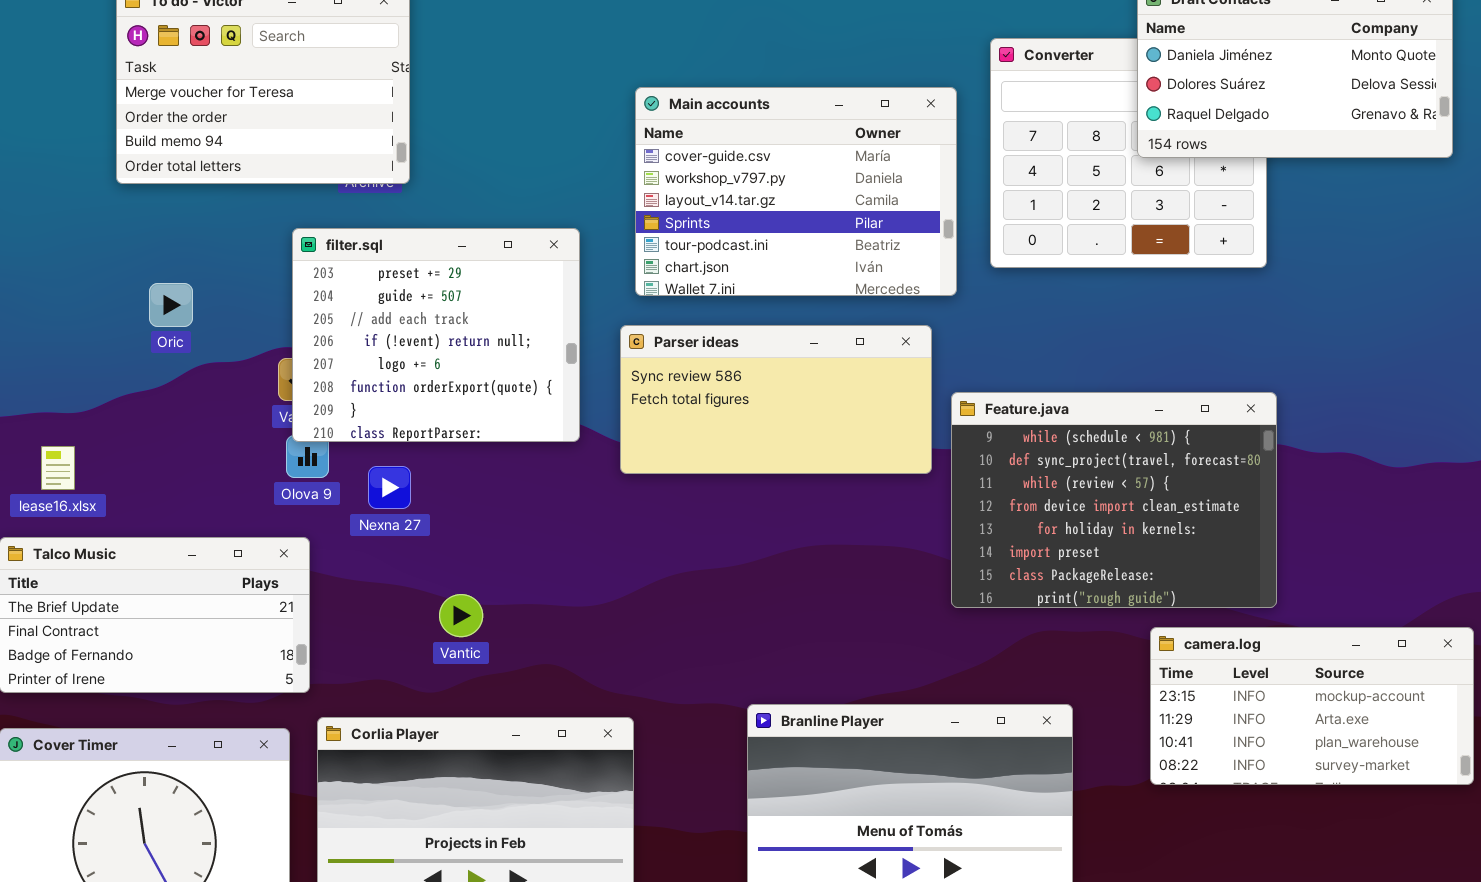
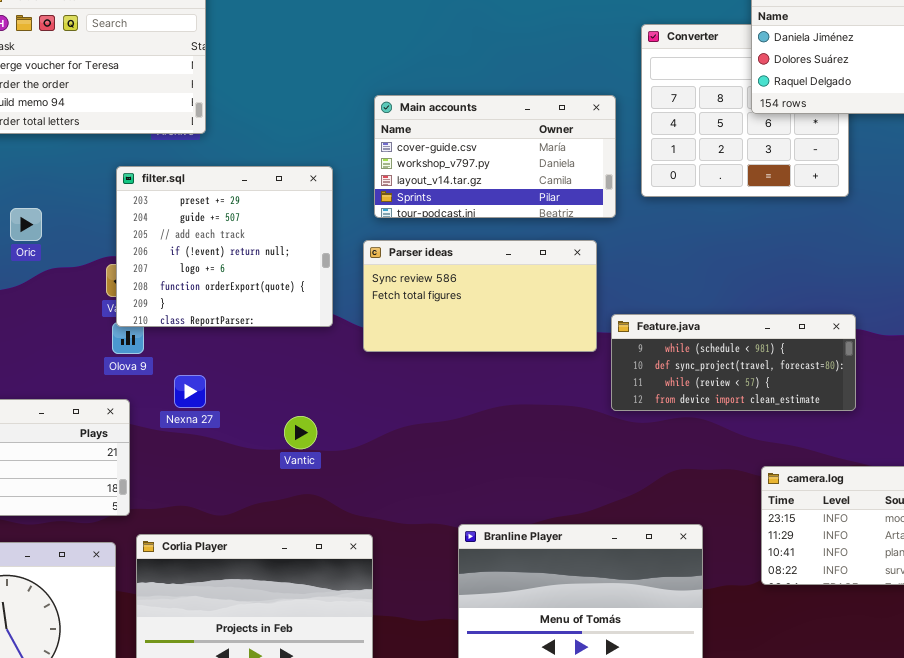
Main accounts: [635,87,957,296] -> [374,95,616,218], resized
Feature.java: [951,392,1277,608] -> [611,314,856,411], moved, resized
Nexna 27: [368,466,411,509] -> [174,375,206,408], moved
Vantic: [439,594,483,637] -> [284,416,317,449], moved

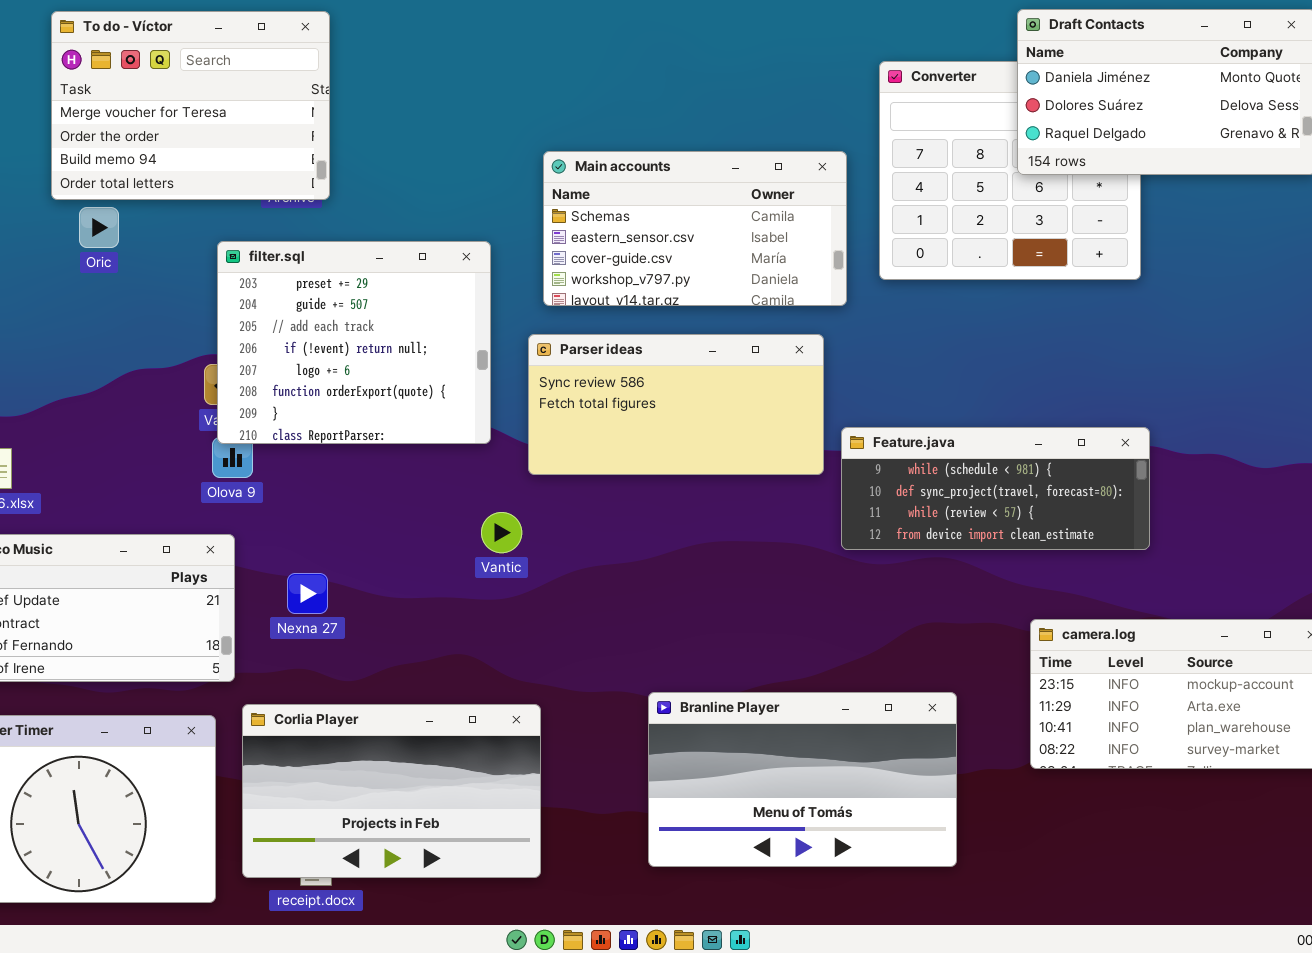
Main accounts: [374,95,616,218] -> [543,151,847,306], scrolled up 2 rows
Oric: [10,208,42,241] -> [79,207,119,248], moved
Nexna 27: [174,375,206,408] -> [287,573,328,614], moved
Vantic: [284,416,317,449] -> [481,512,522,553], moved

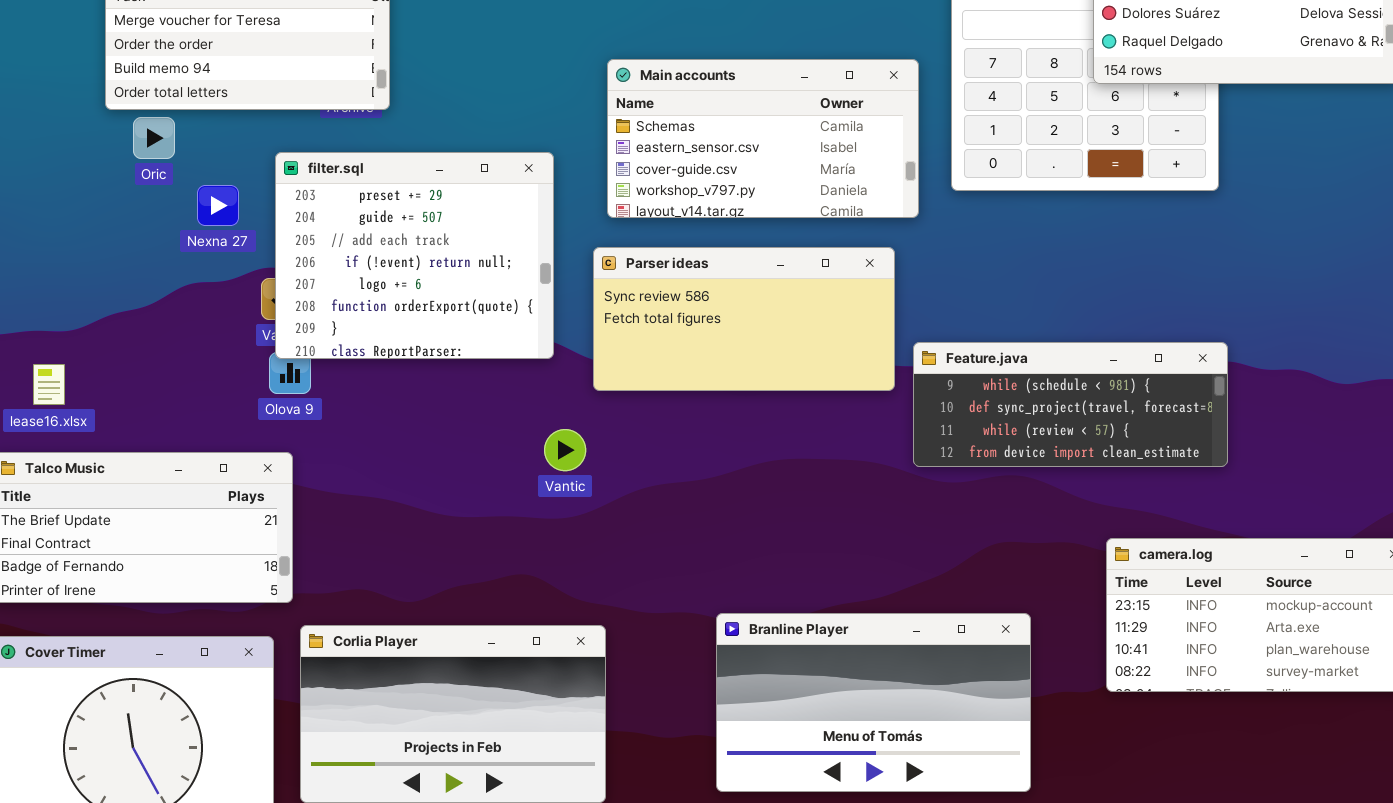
Nexna 27: [287,573,328,614] -> [197,185,239,226], moved

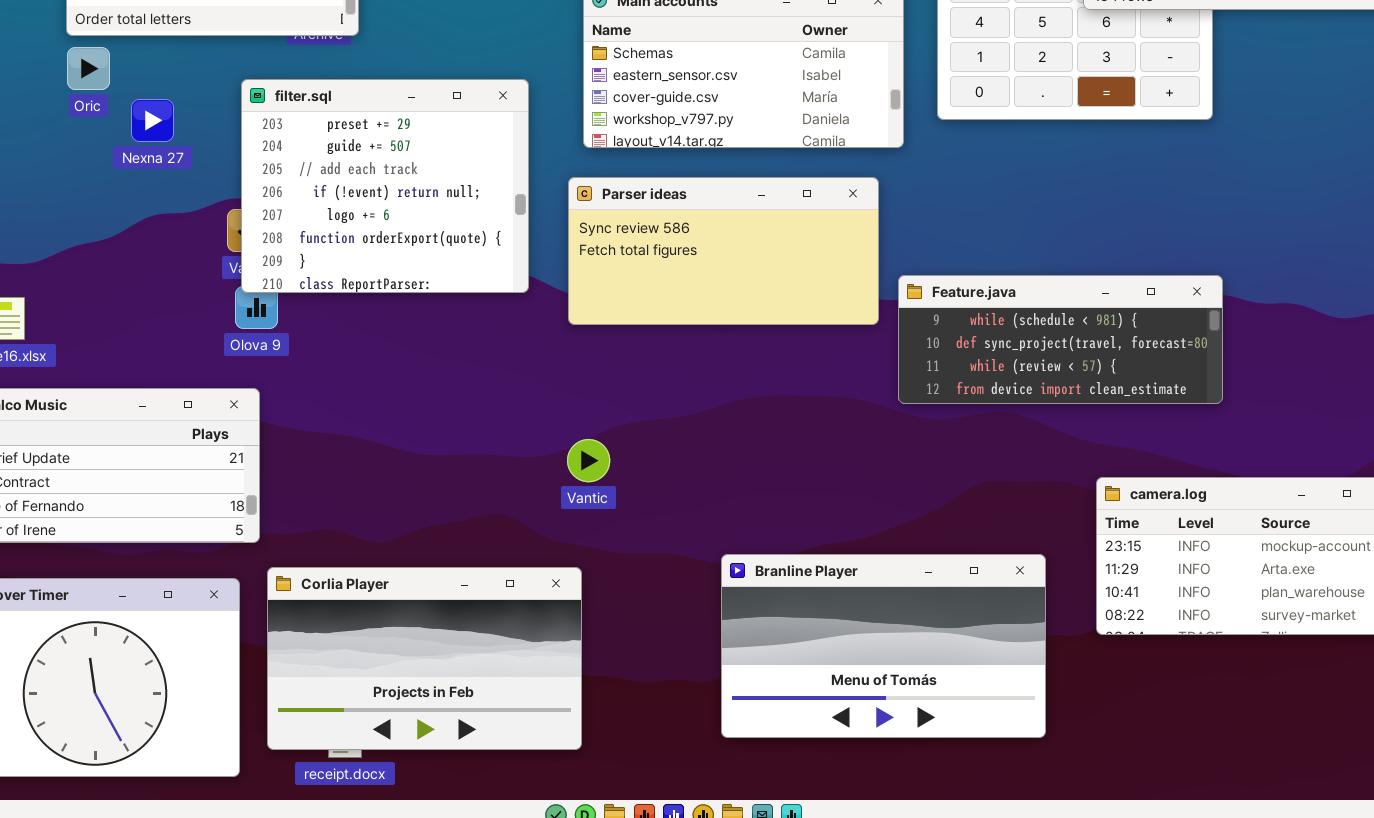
Oric: [133,117,175,159] -> [67,47,110,90], moved
Nexna 27: [197,185,239,226] -> [131,99,174,142], moved
Vantic: [544,429,586,471] -> [567,439,610,482], moved
Branline Player: [716,613,1031,792] -> [721,554,1046,738], moved

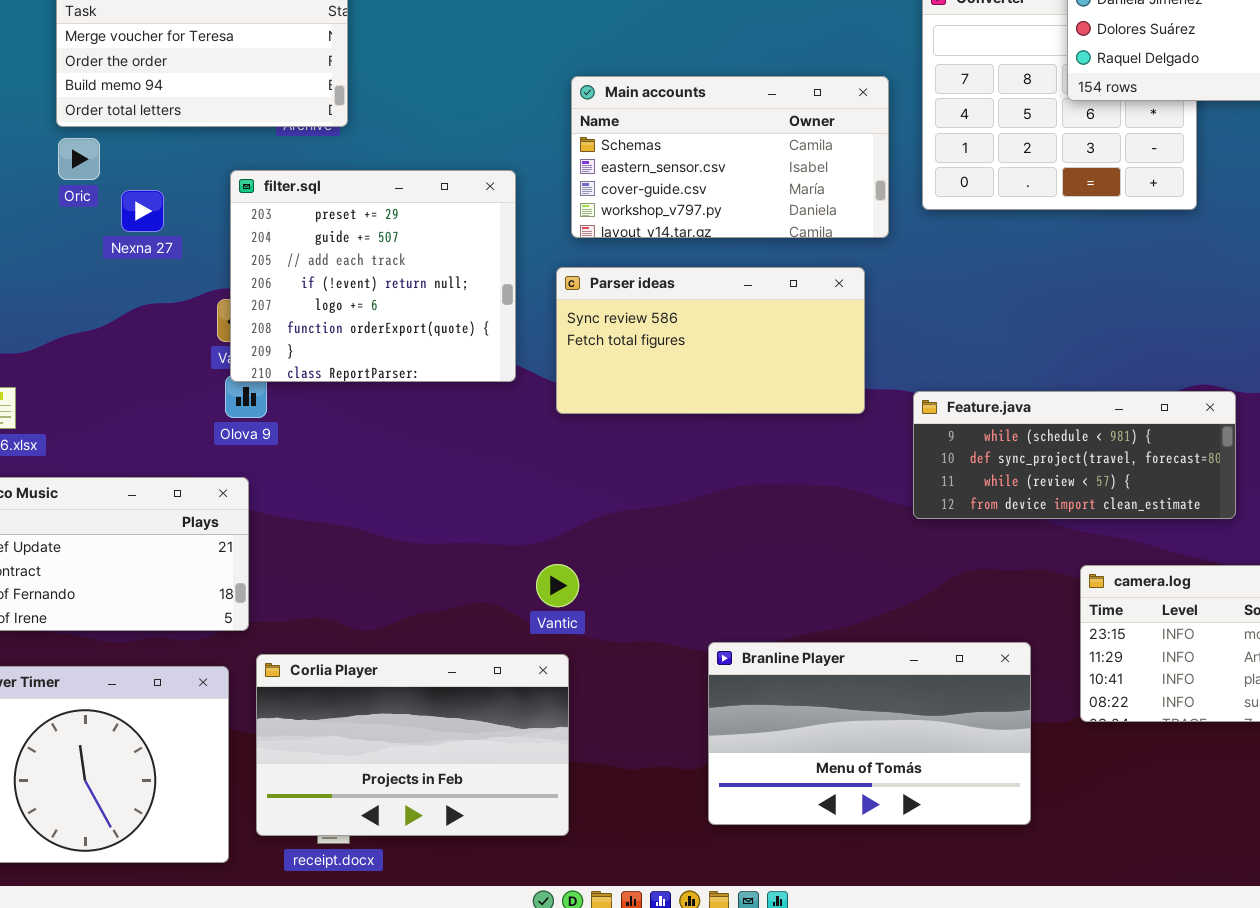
Feature.java: [898,275,1223,404] -> [913,391,1236,519], moved
Vantic: [567,439,610,482] -> [536,564,579,607], moved

